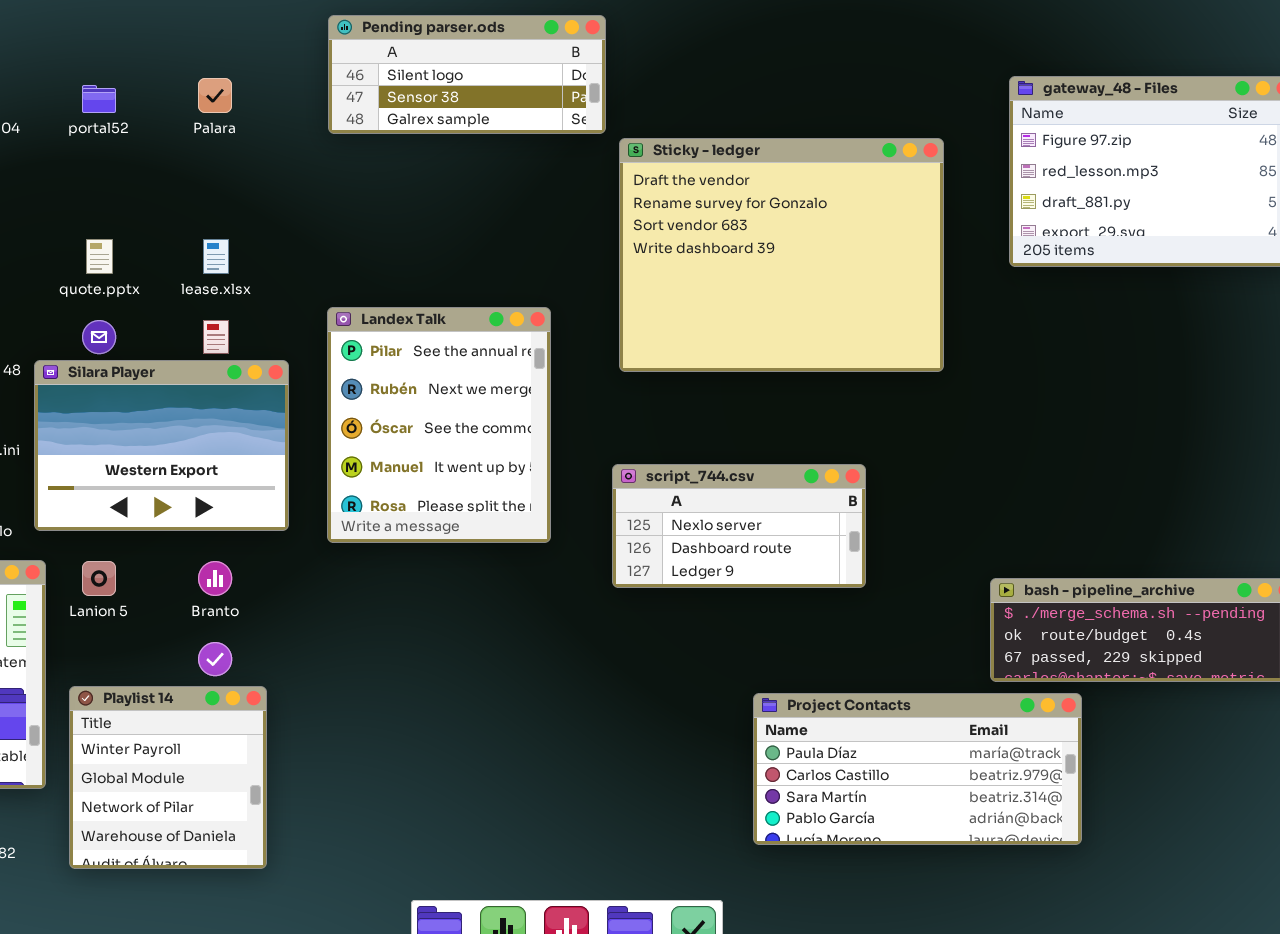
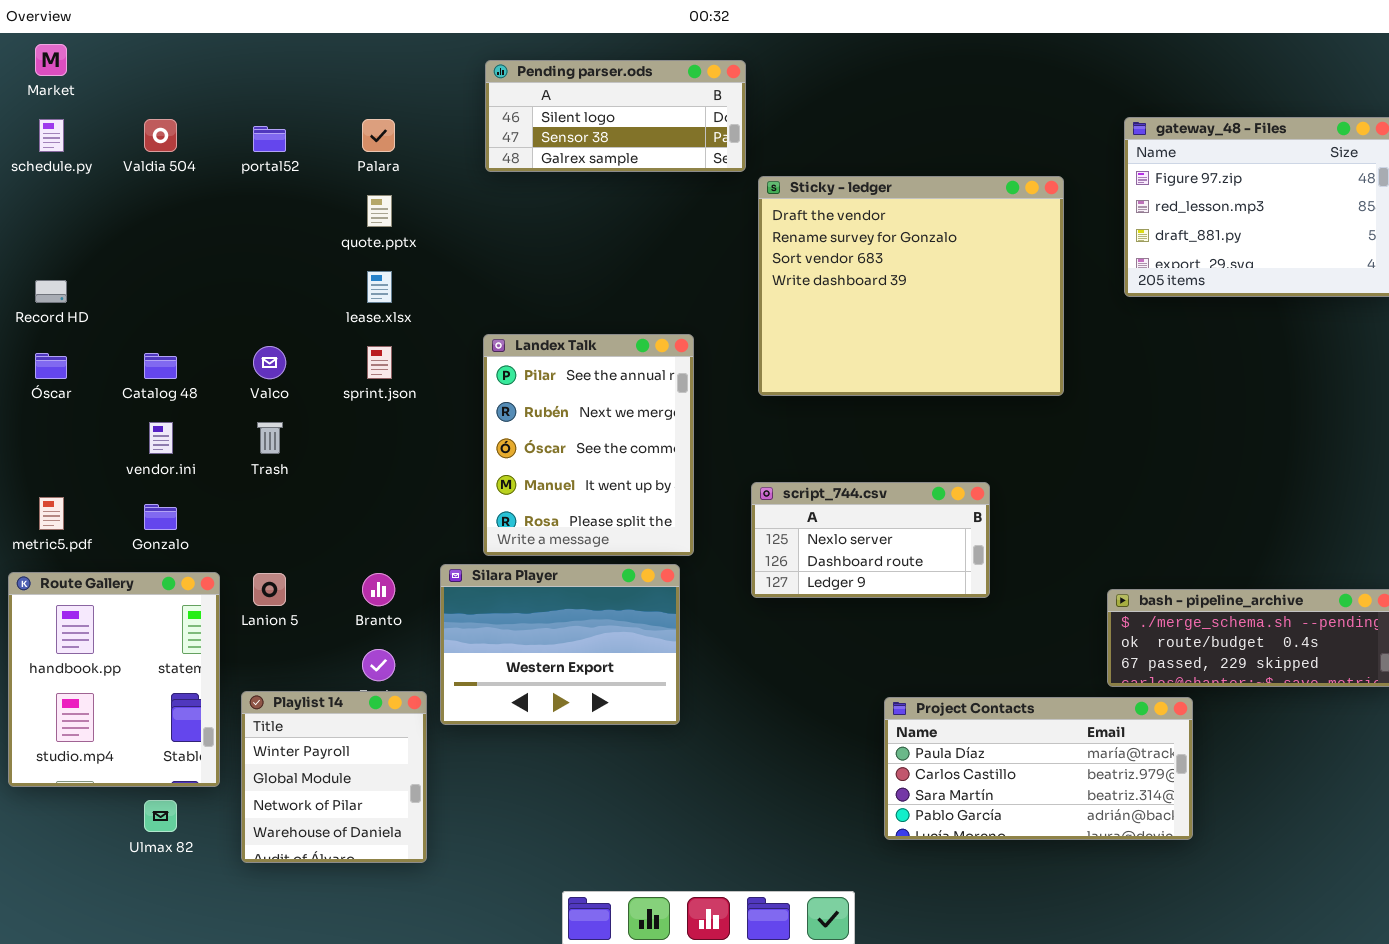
quote.pptx: [86,239,113,274] -> [367,195,392,227], moved
Silara Player: [34,360,289,531] -> [440,564,680,725], moved

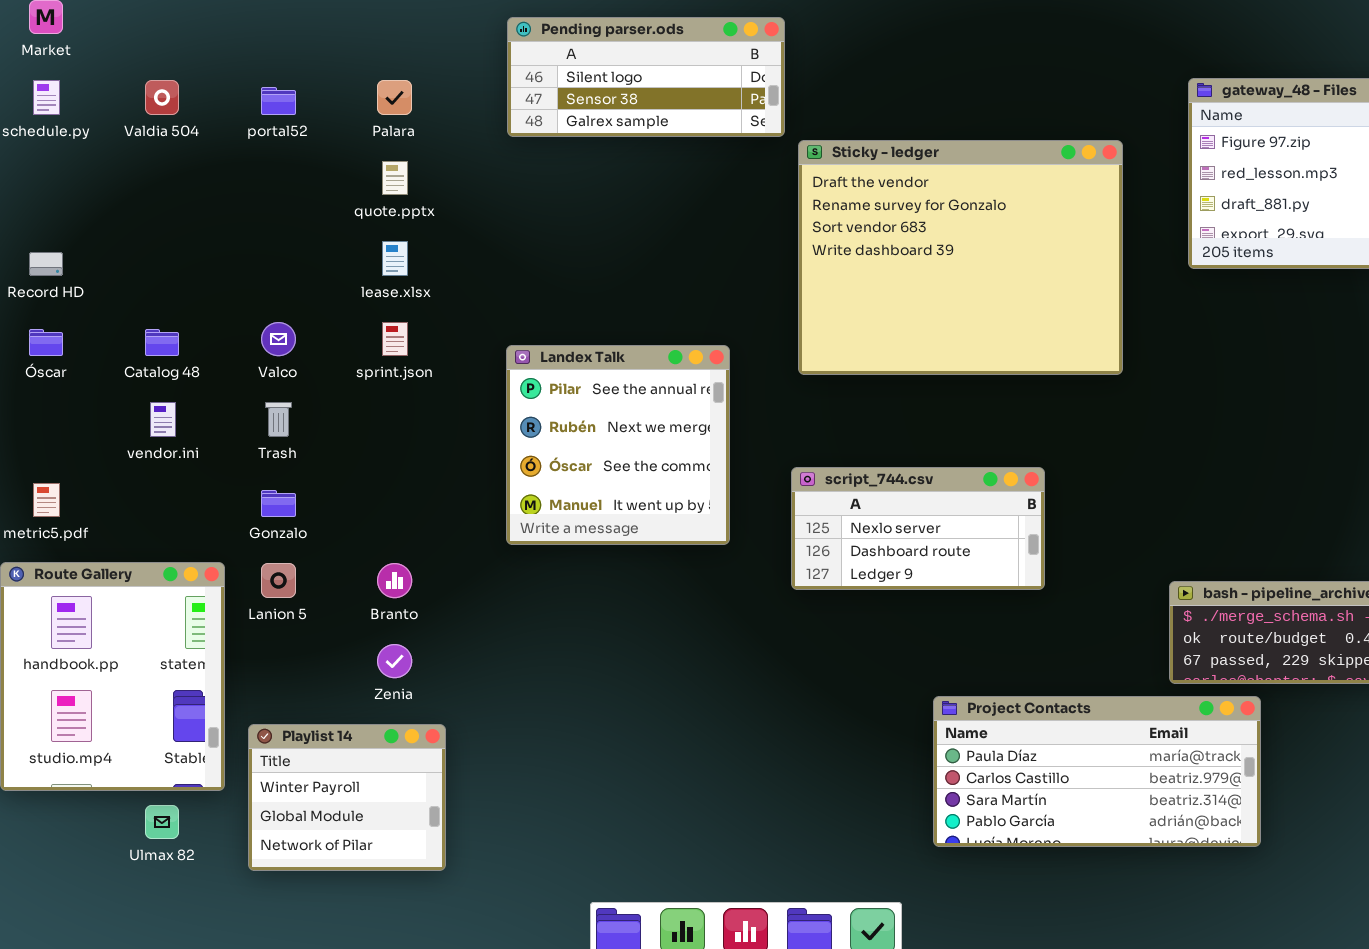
Landex Talk: [483,334,694,556] -> [506,345,730,545], resized
Gonzalo: [144,504,177,530] -> [261,490,296,517], moved
Silara Player: [440,564,680,725] -> none, closed
Playlist 14: [241,691,427,863] -> [248,724,446,871], resized

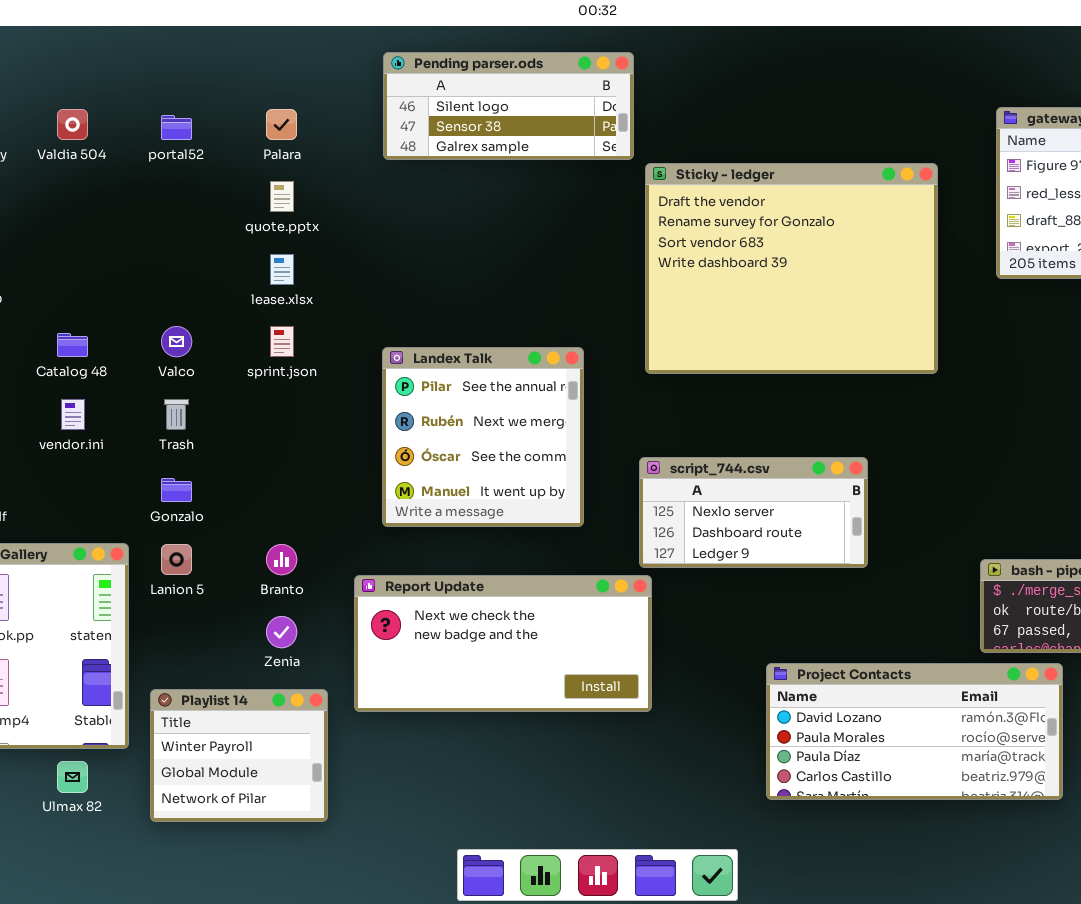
Report Update: none -> [354,575,652,712], opened
Project Contacts: [933,696,1261,847] -> [766,663,1063,800], scrolled up 2 rows

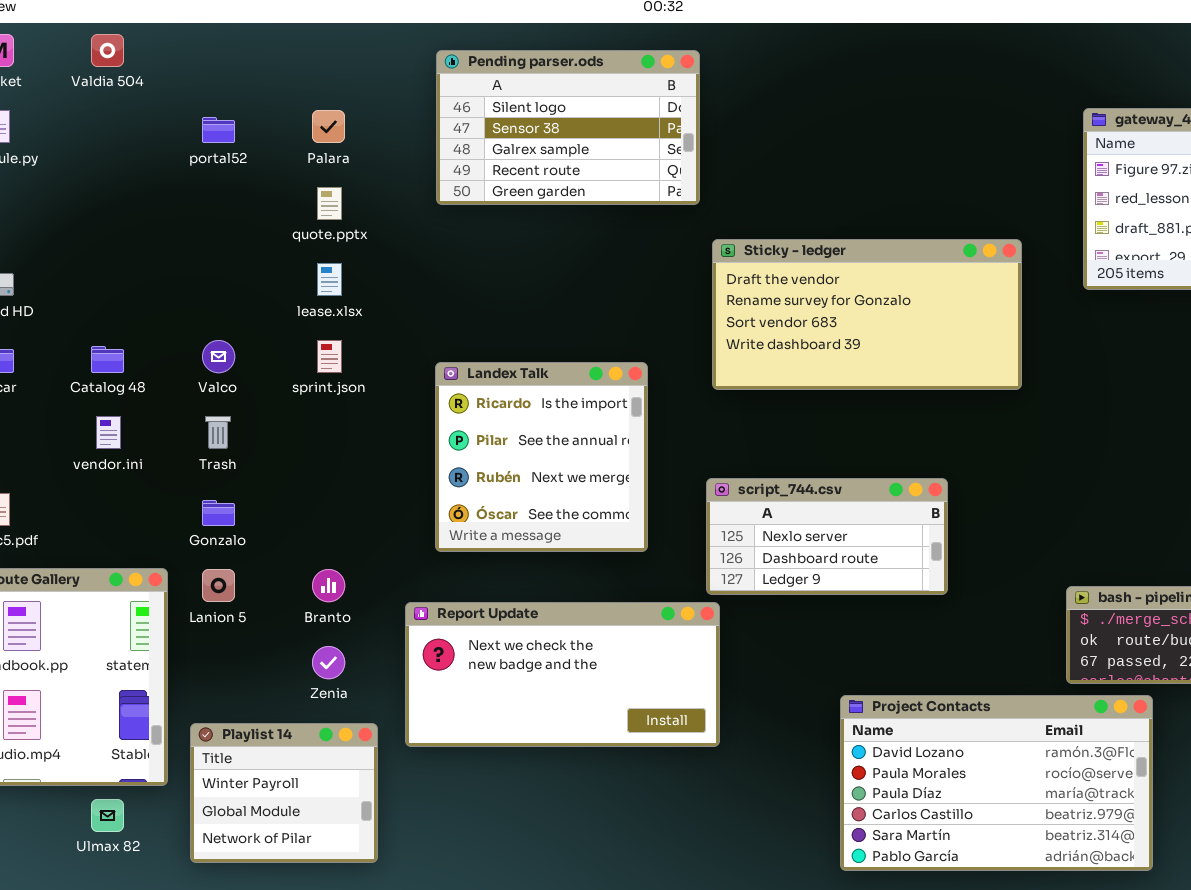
Pending parser.ods: [383,52,634,160] -> [436,50,700,205], resized
Valdia 504: [57,109,88,140] -> [91,34,124,67], moved
Sticky - ledger: [645,163,938,374] -> [712,239,1022,390], resized
Landex Talk: [382,347,584,527] -> [435,362,648,552], scrolled up 1 row
Project Contacts: [766,663,1063,800] -> [840,695,1153,871], resized

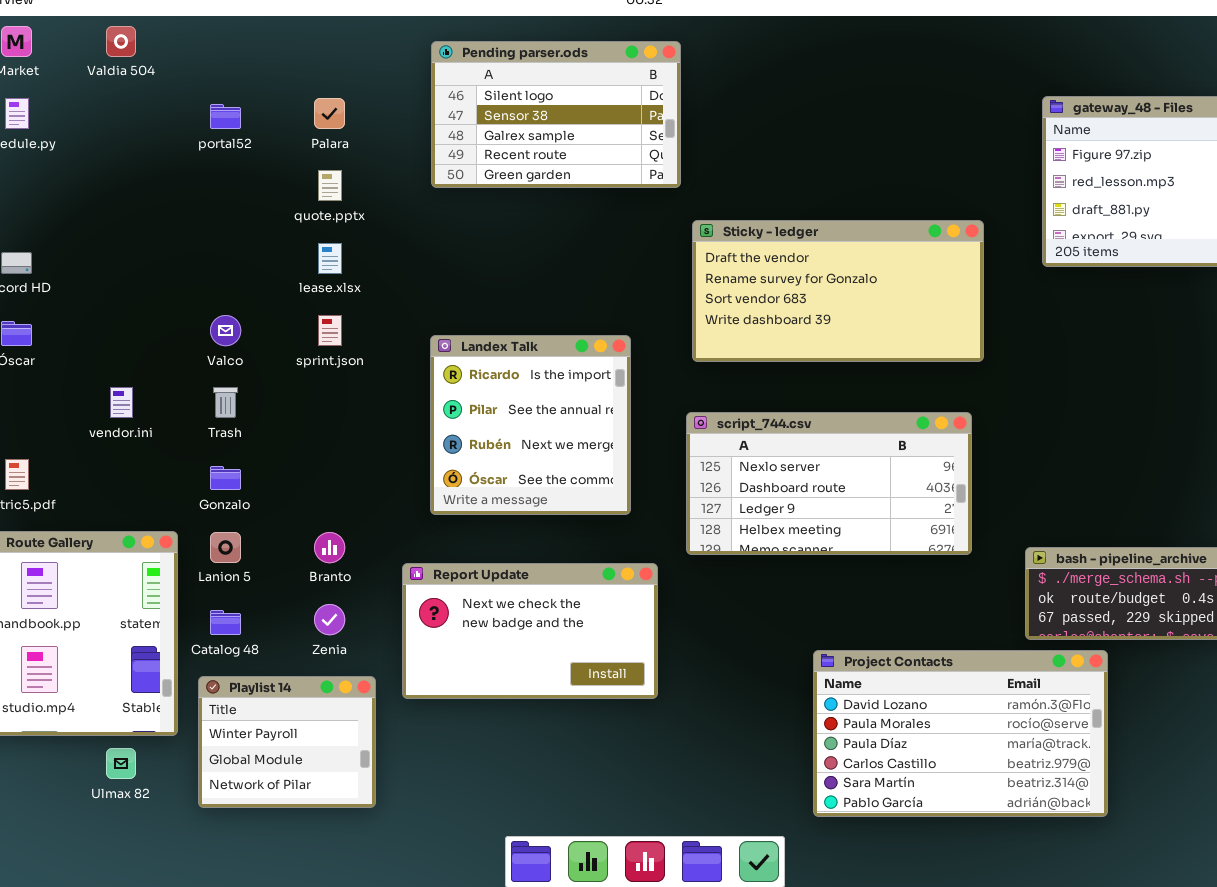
Catalog 48: [91,346,124,373] -> [210,610,241,635], moved
script_744.csv: [706,478,948,595] -> [686,412,972,555], resized
Report Update: [405,602,720,747] -> [402,563,658,699], resized

